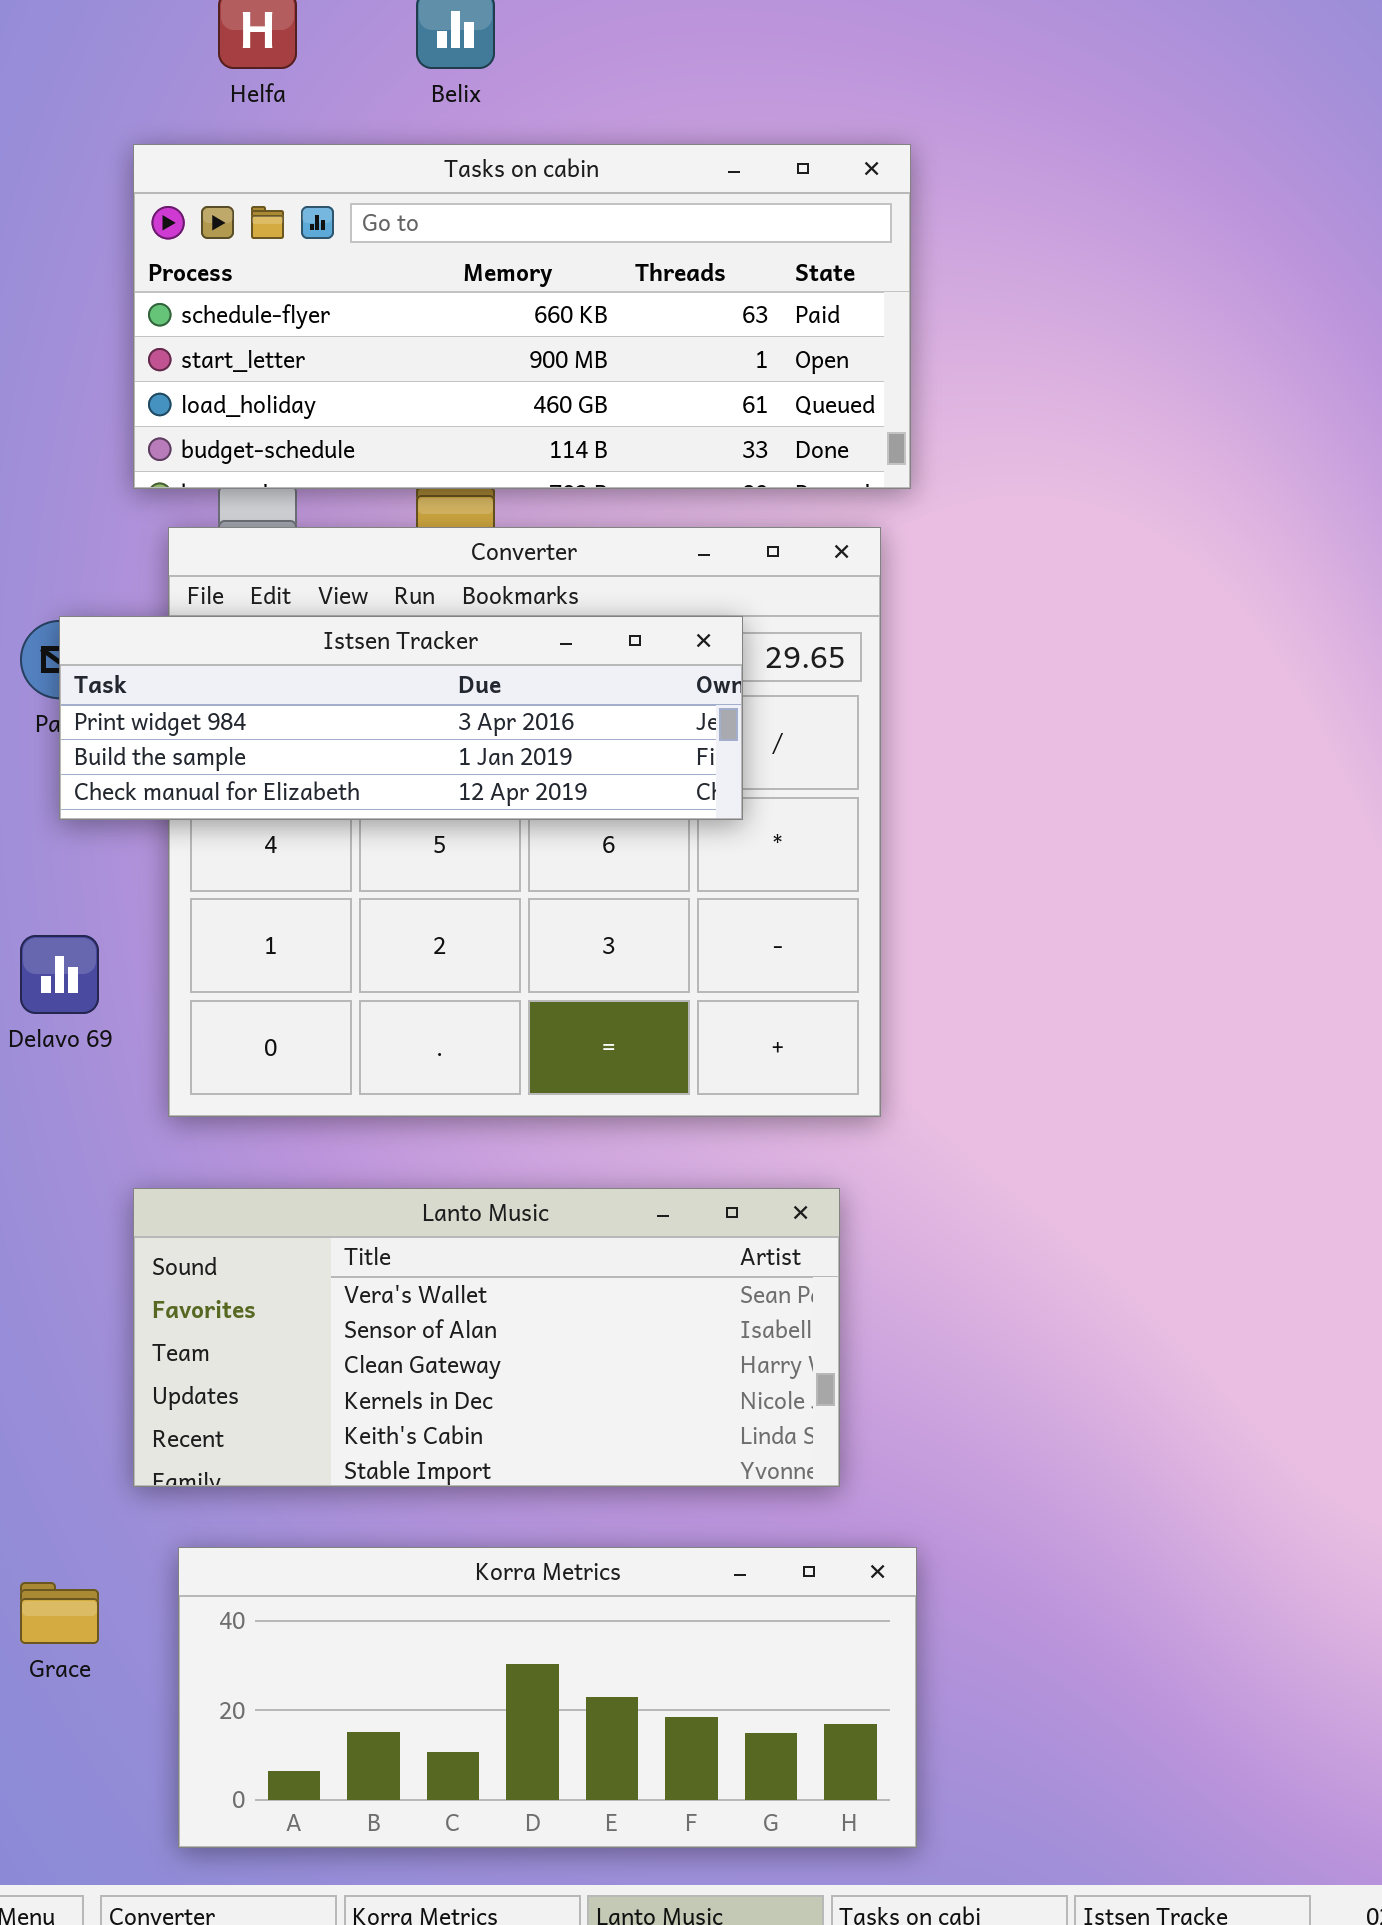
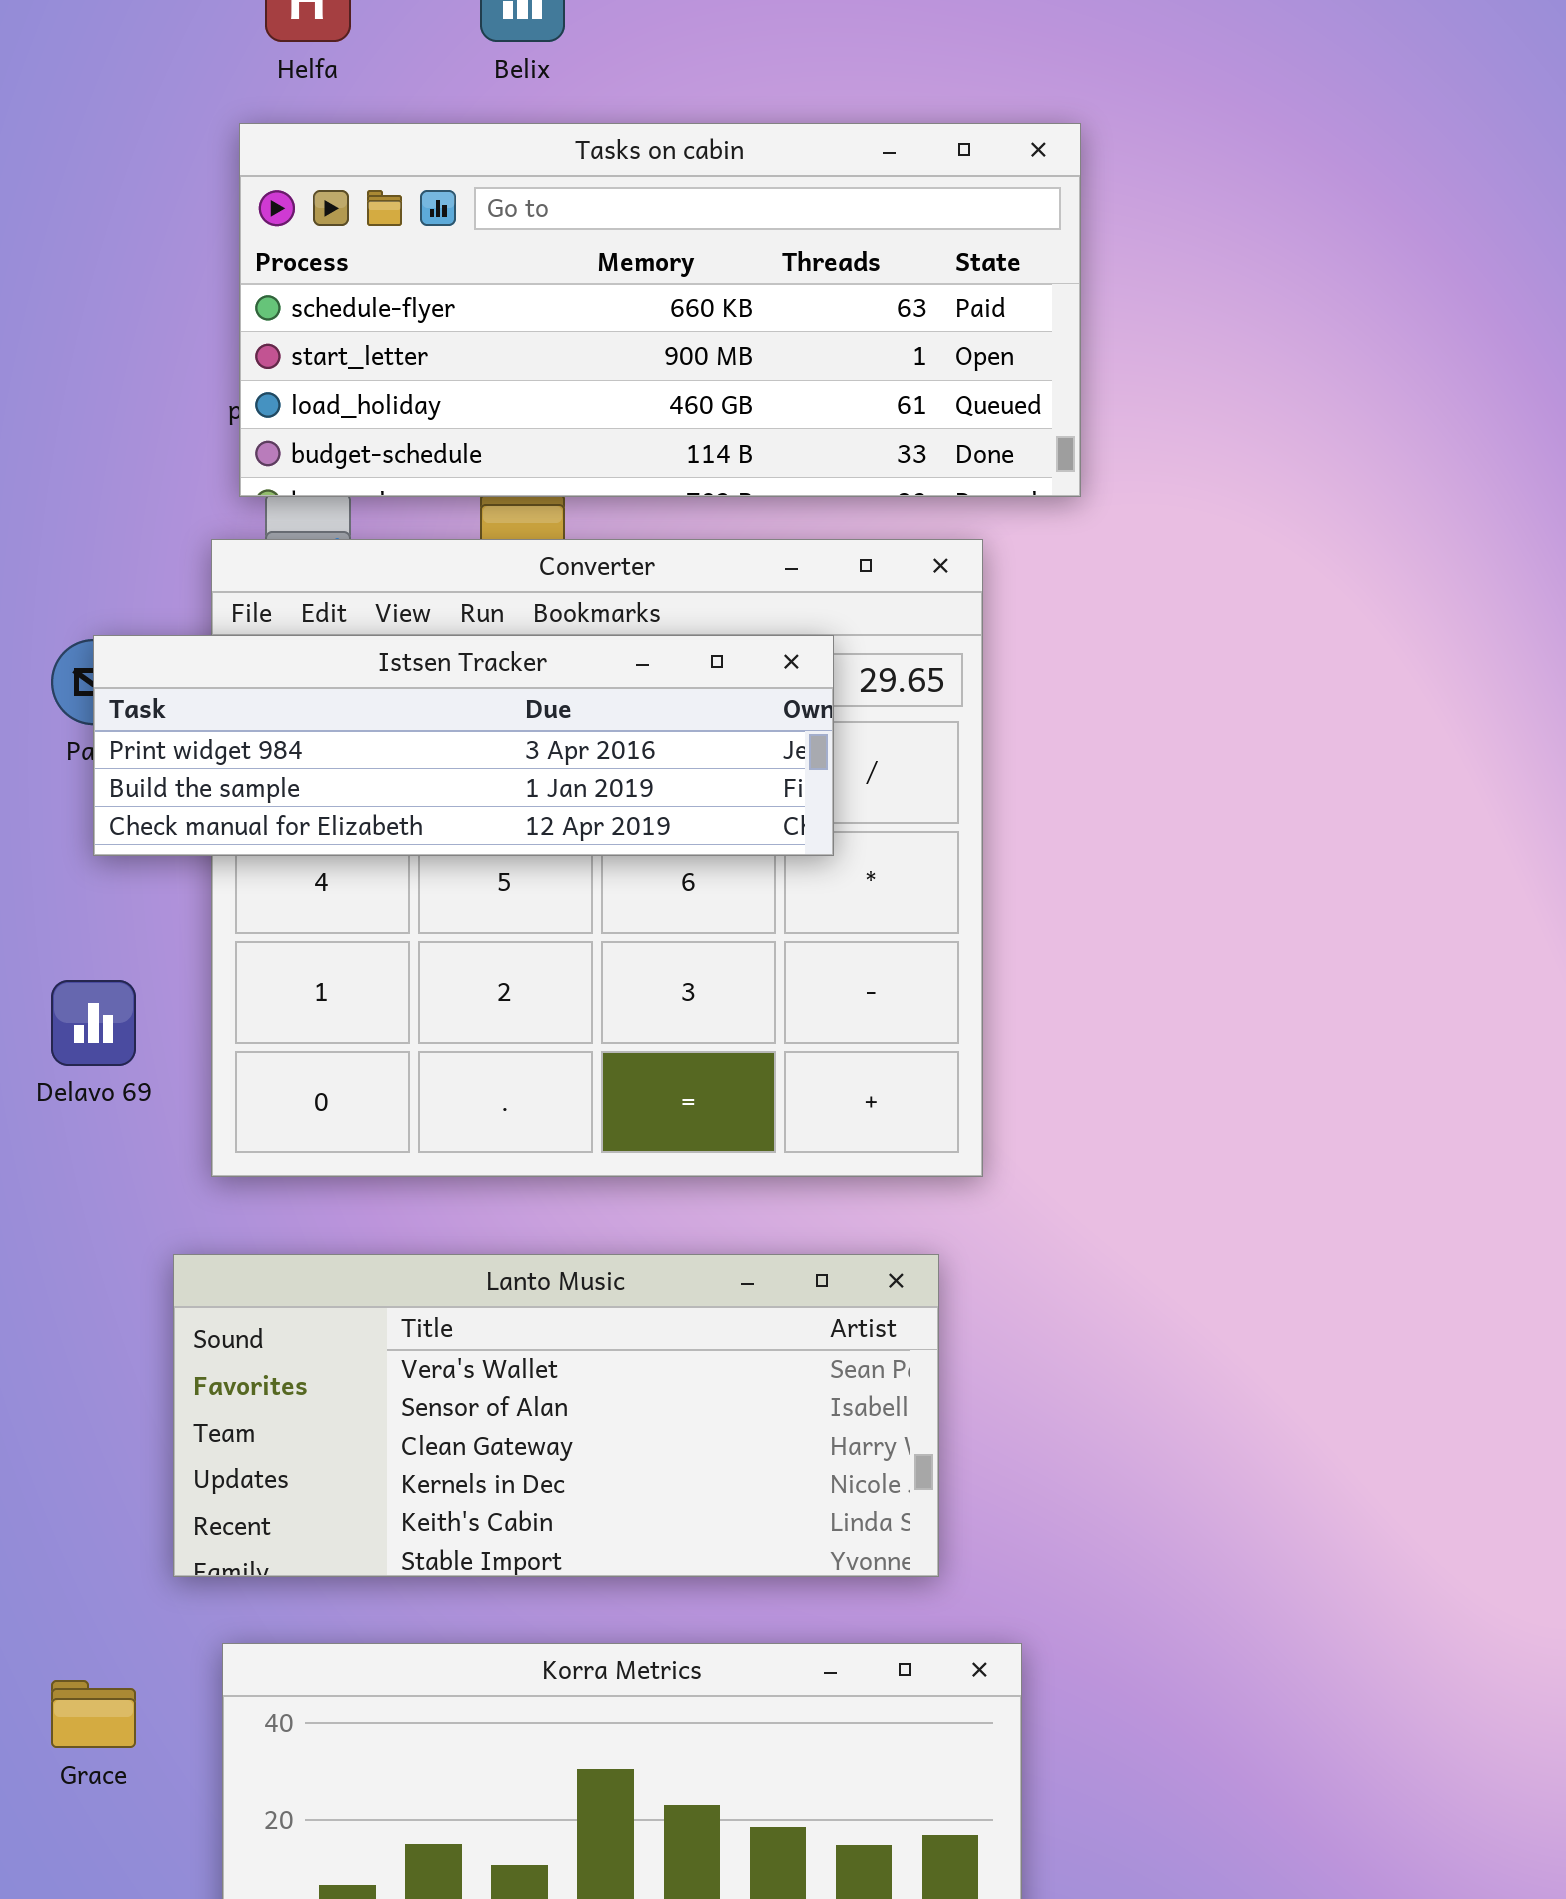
Tasks on cabin: [133,144,911,489] -> [239,123,1081,497], moved

